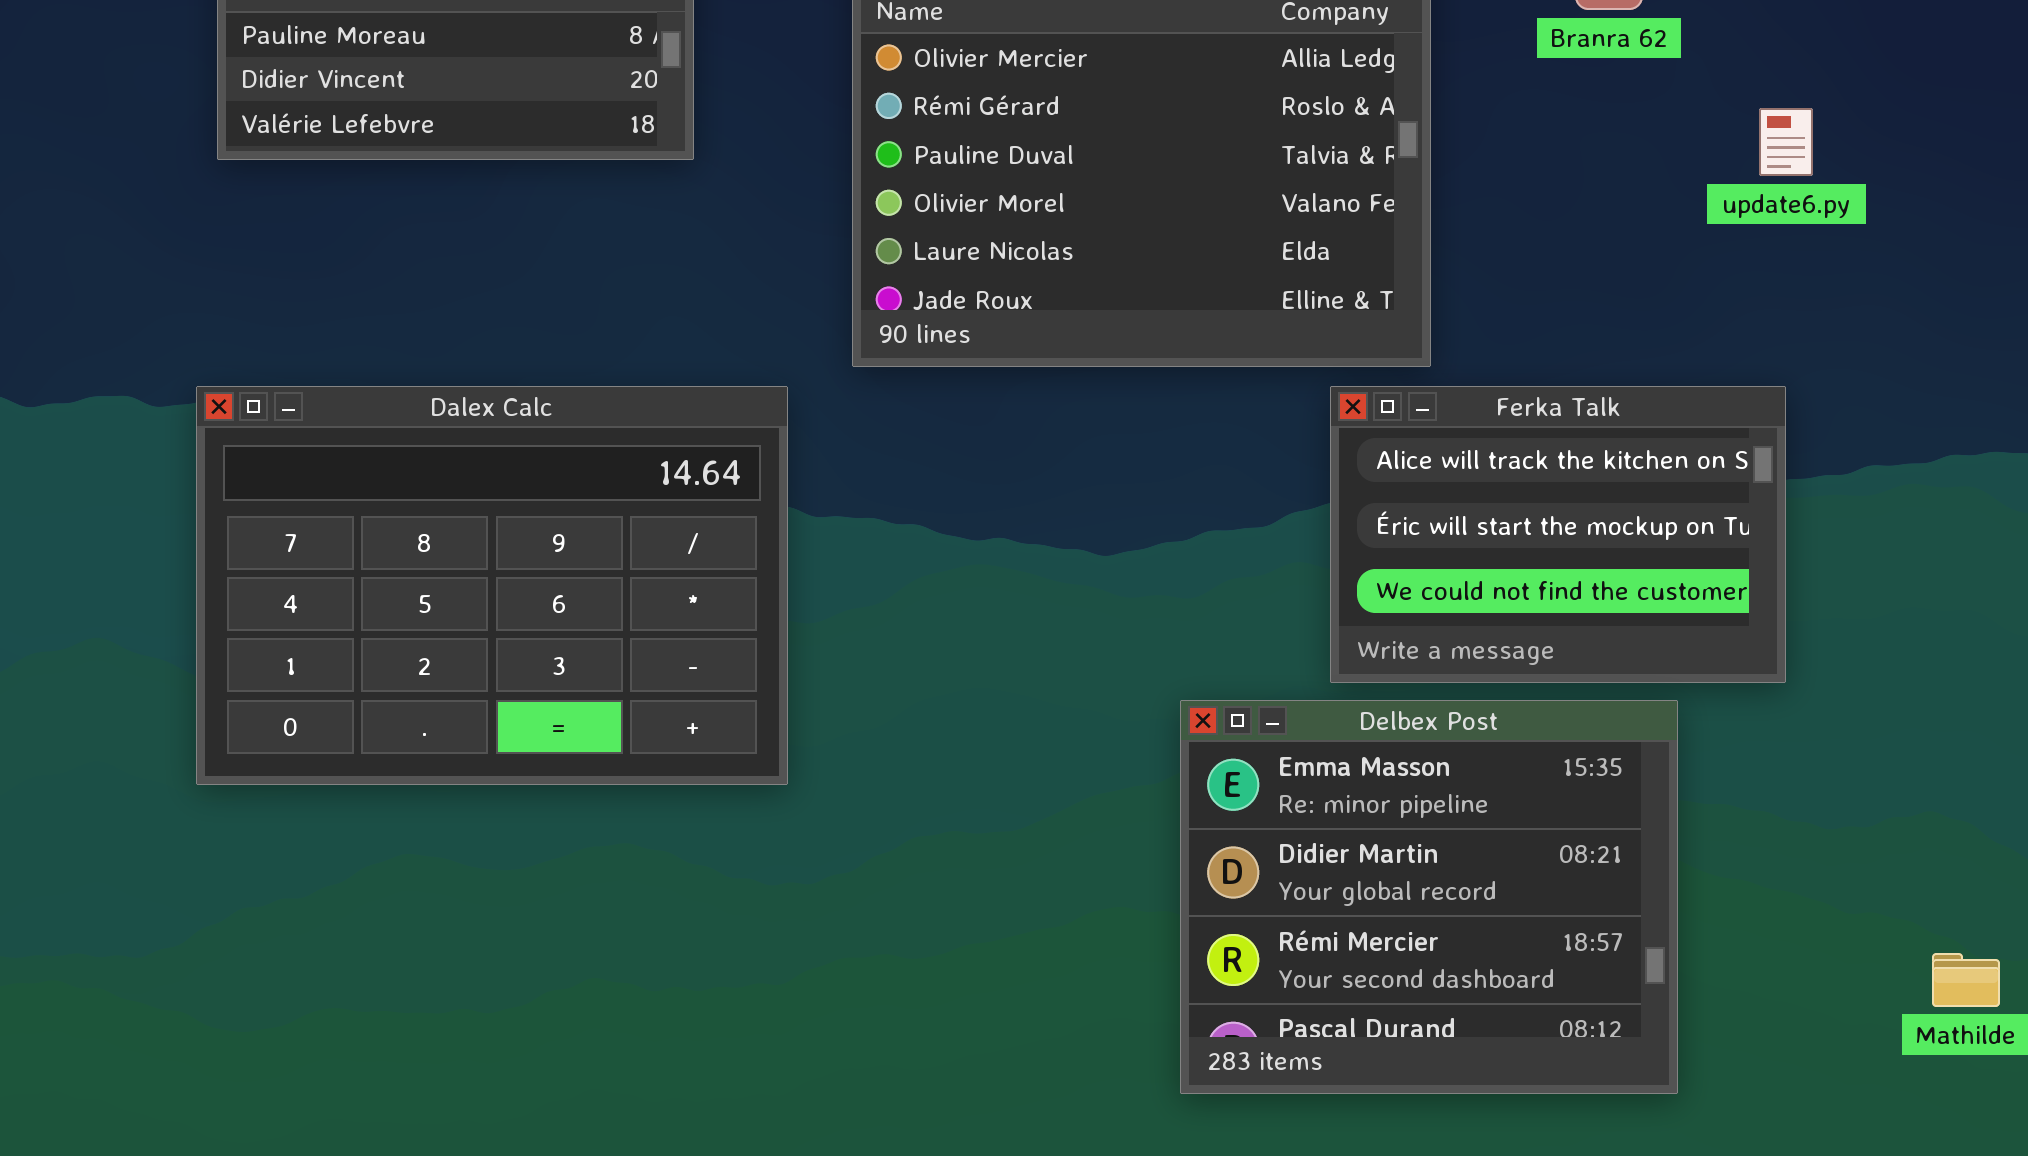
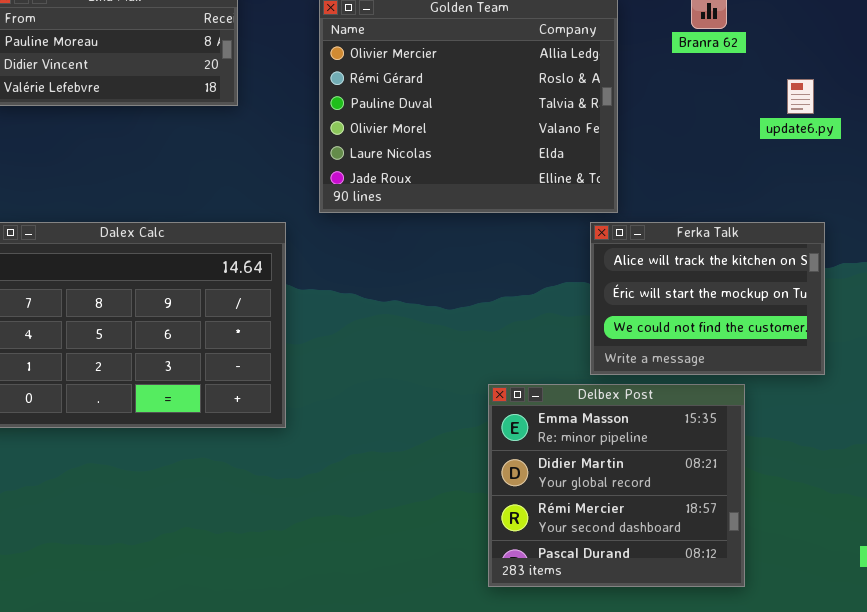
Ferka Talk: [1330,386,1786,683] -> [590,222,825,375], moved

